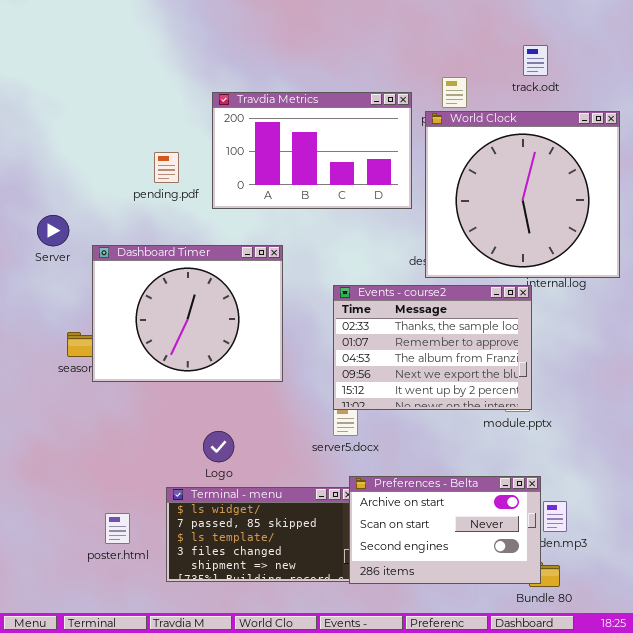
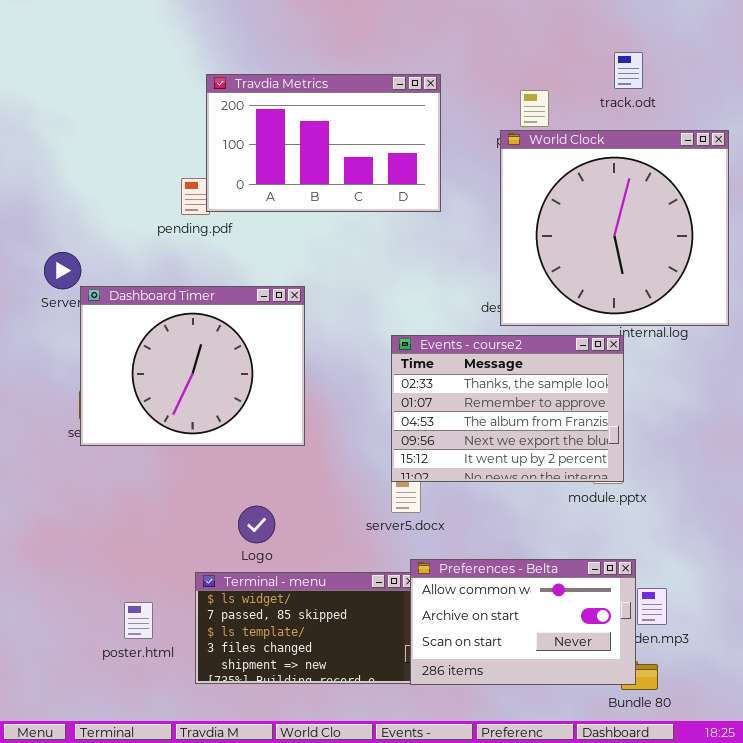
Travdia Metrics: [212,92,412,209] -> [206,74,441,212], moved
Dashboard Timer: [92,245,283,382] -> [80,286,305,446], moved
Preferences - Belta: [349,476,541,584] -> [410,559,636,685], scrolled up 1 row

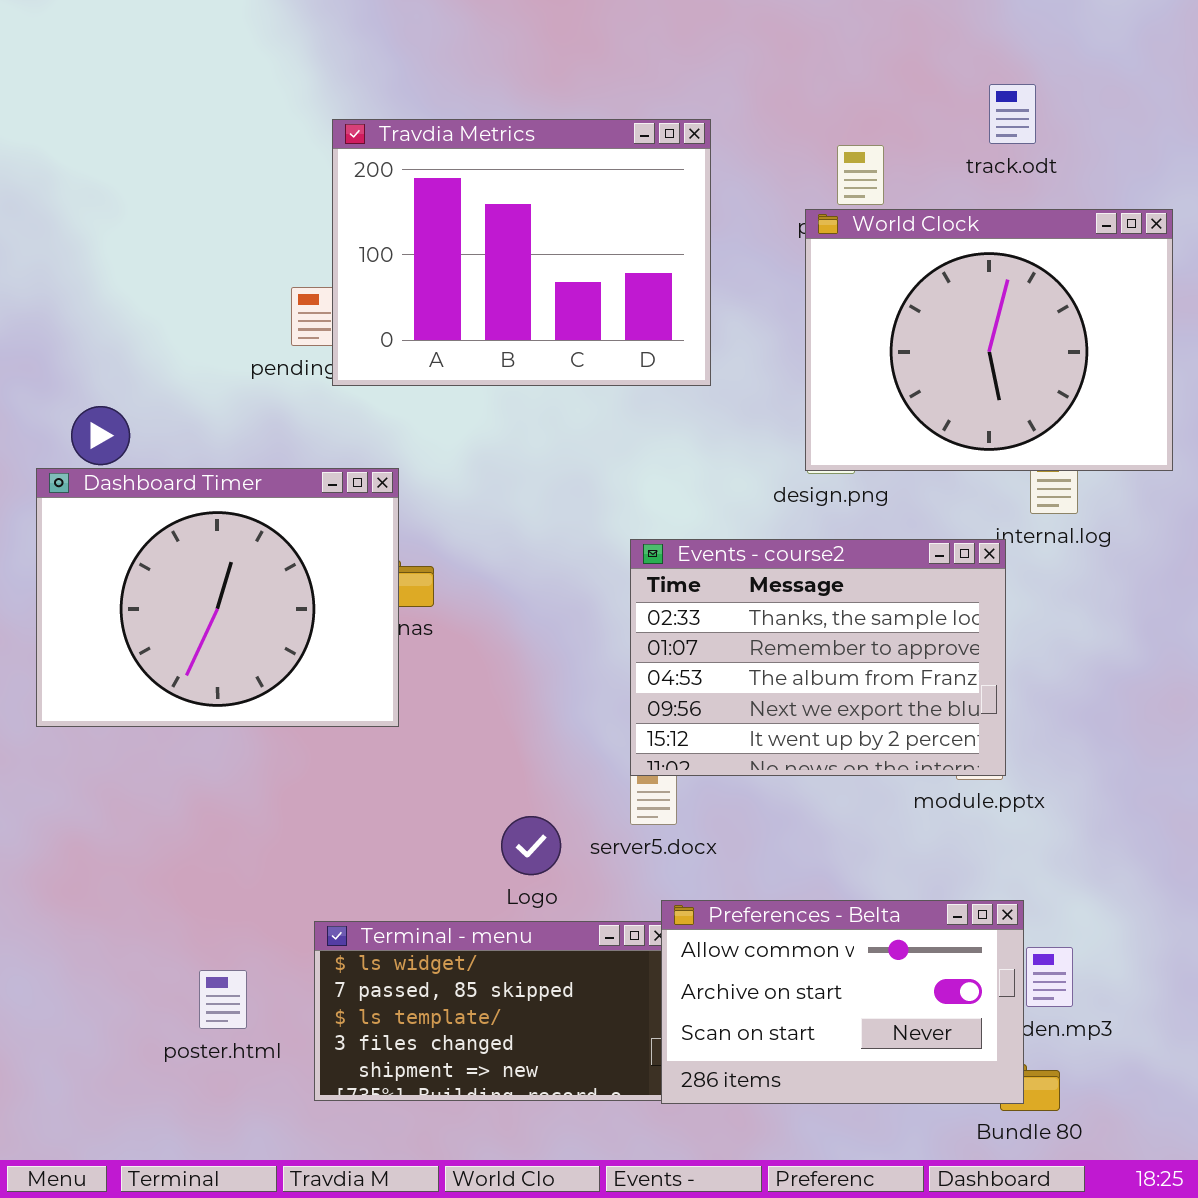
Travdia Metrics: [206,74,441,212] -> [332,119,711,386], resized
World Clock: [500,130,729,326] -> [805,209,1173,471], resized
Dashboard Timer: [80,286,305,446] -> [36,468,399,727], moved
Logo: [238,506,275,543] -> [501,816,561,875], moved

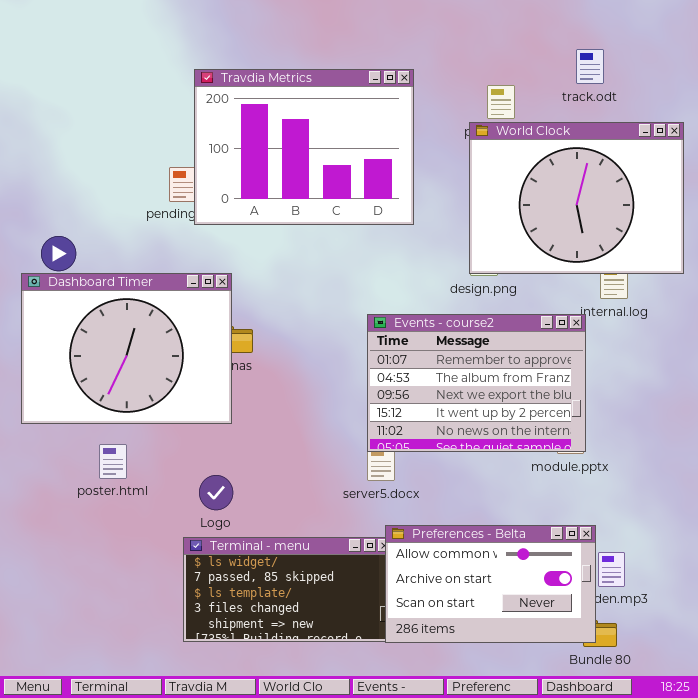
Events - course2: [630,539,1006,776] -> [367,314,586,452], scrolled down 1 row
Logo: [501,816,561,875] -> [199,475,233,510], moved
poster.html: [199,970,247,1029] -> [99,444,127,479], moved

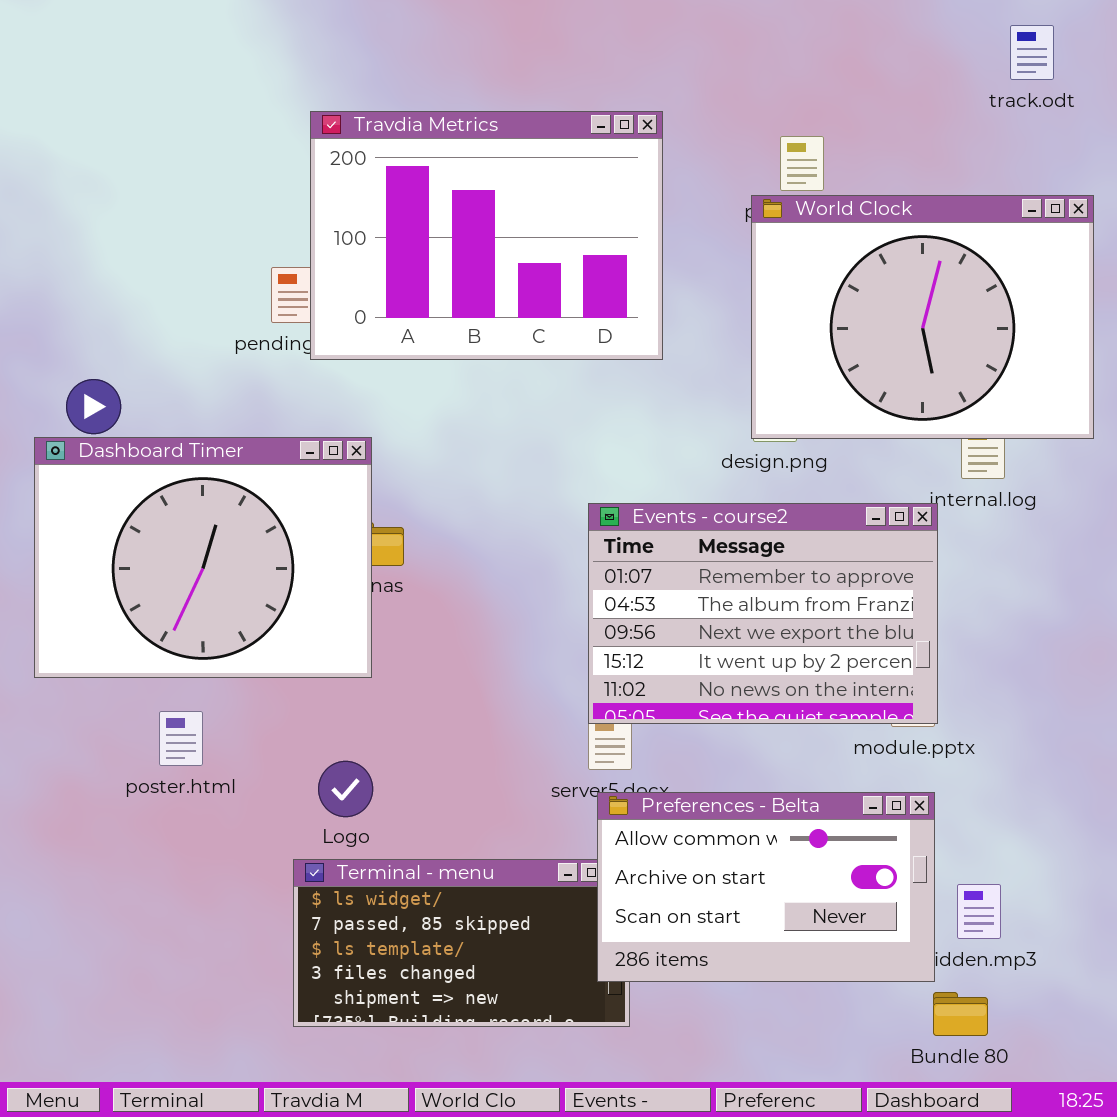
track.odt: [576,49,604,84] -> [1010,25,1054,80], moved
Preferences - Belta: [385,525,596,643] -> [597,792,935,982], moved

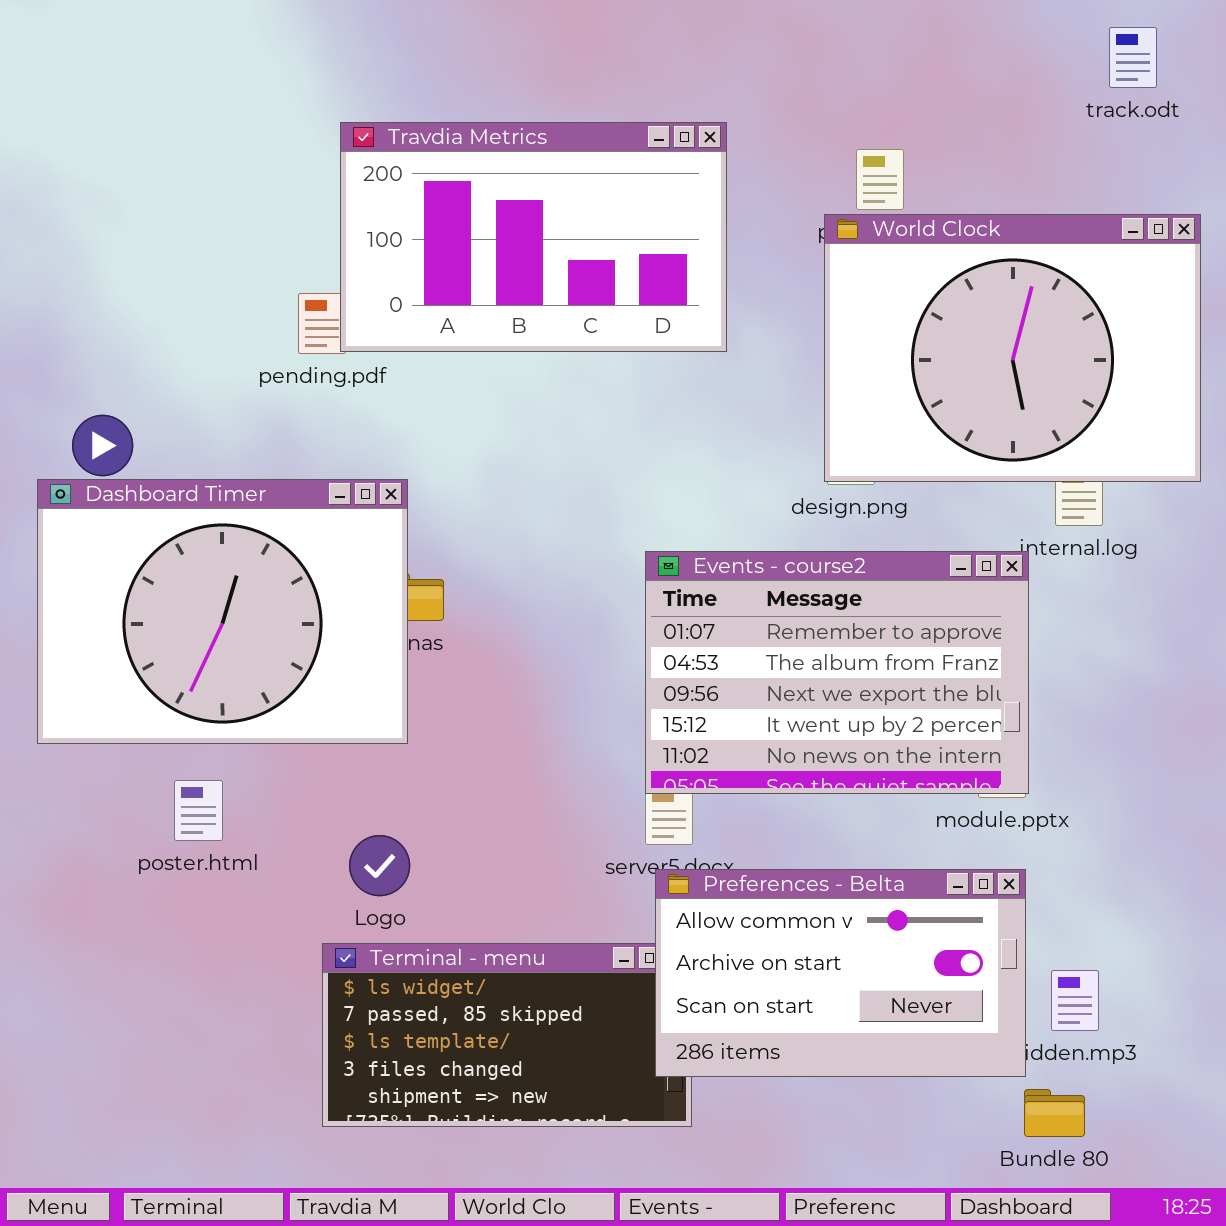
Travdia Metrics: [310,111,663,360] -> [340,122,727,352], resized

